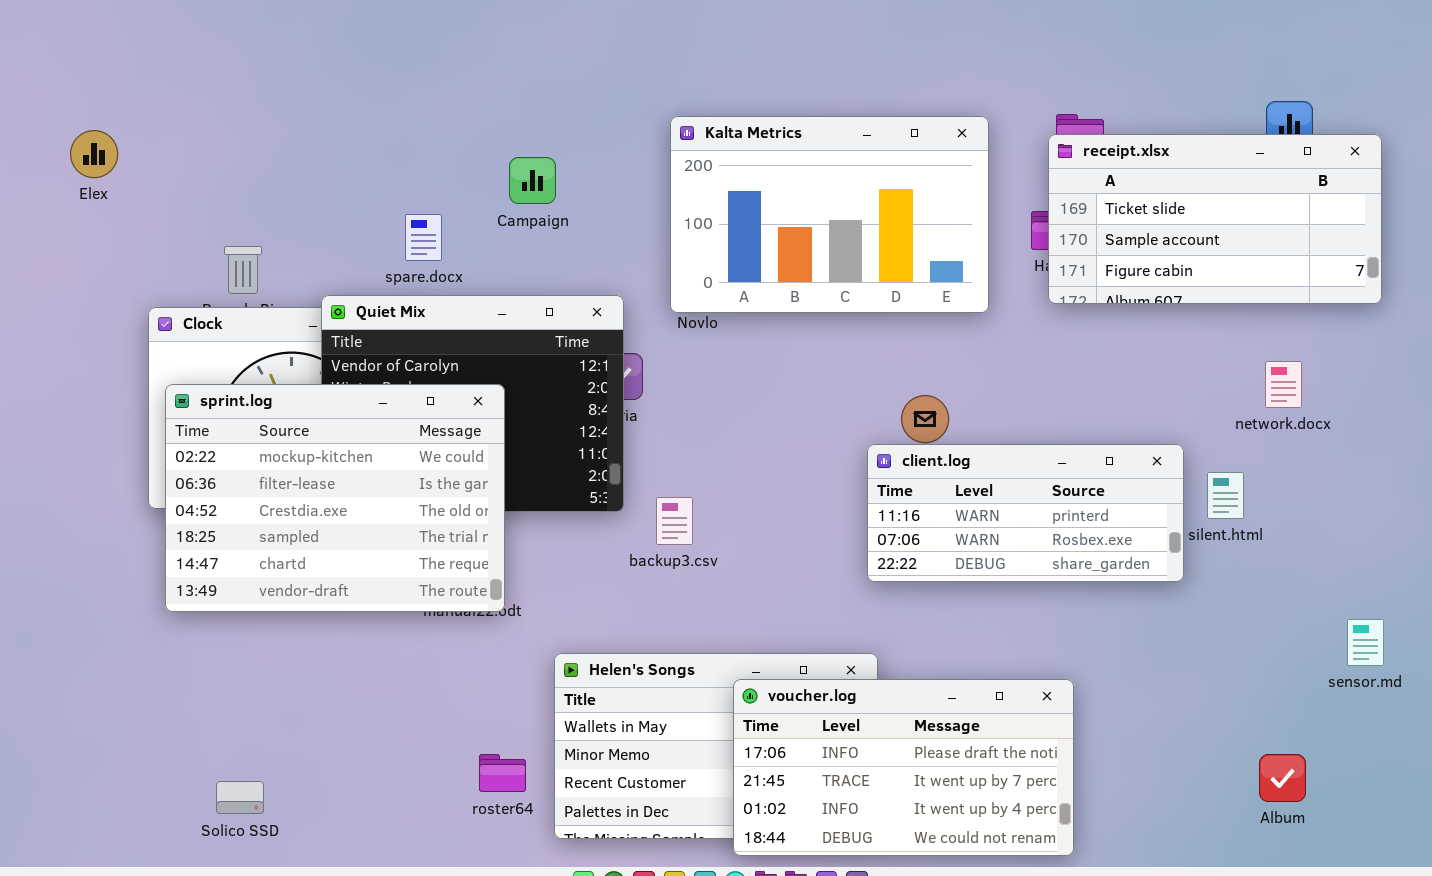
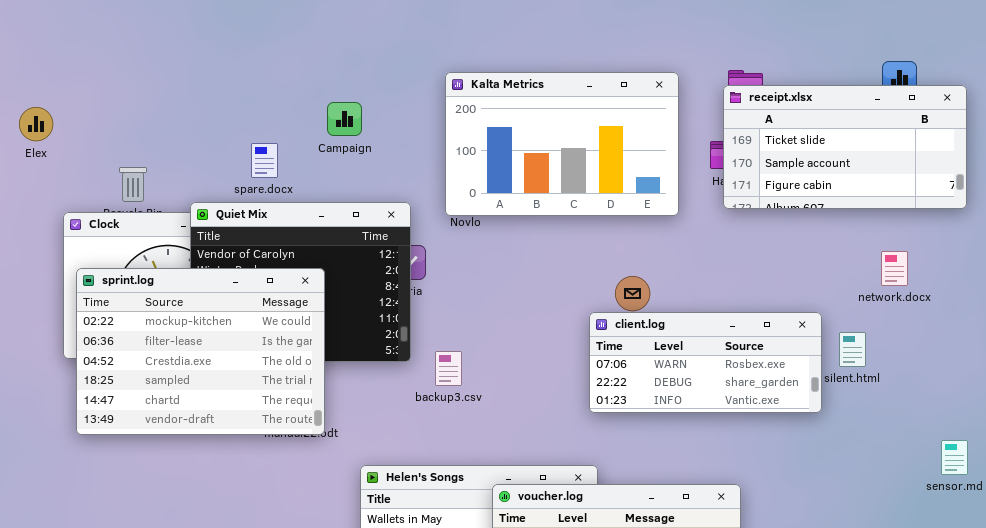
Elex: [70,130,118,178] -> [19,107,53,141], moved
client.log: [867,444,1184,582] -> [589,312,822,413], scrolled down 1 row

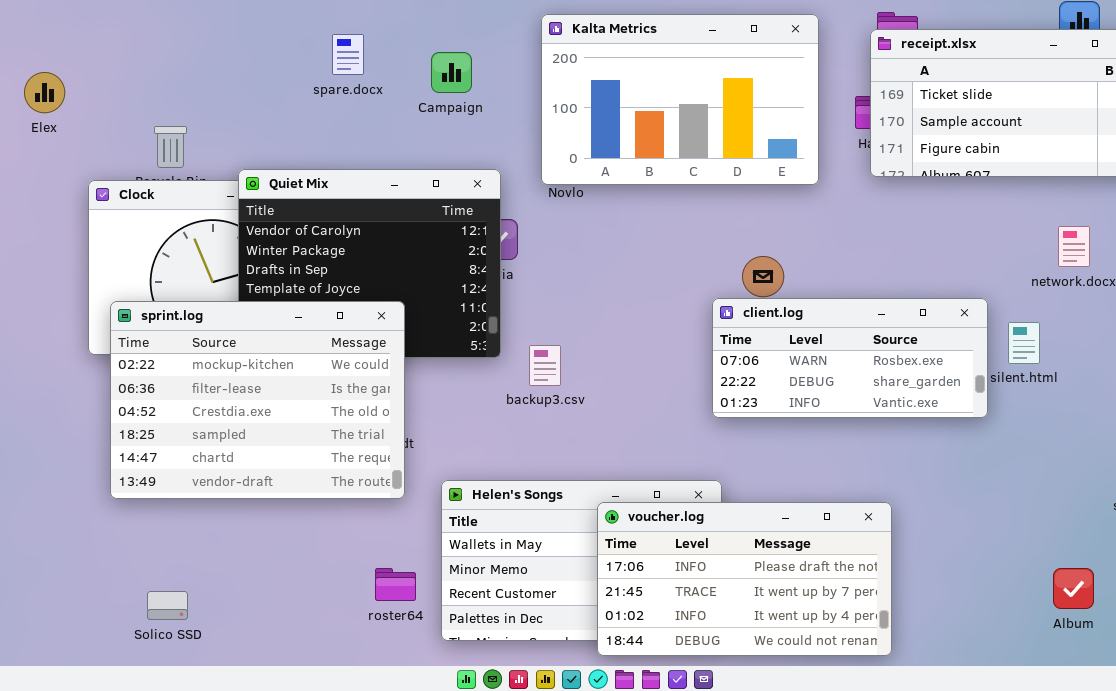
Campaign: [327,102,362,136] -> [431,52,472,93], moved
Elex: [19,107,53,141] -> [24,72,65,113], moved
spare.docx: [251,143,278,178] -> [332,34,364,75], moved
sprint.log: [76,268,325,435] -> [110,301,405,499], moved

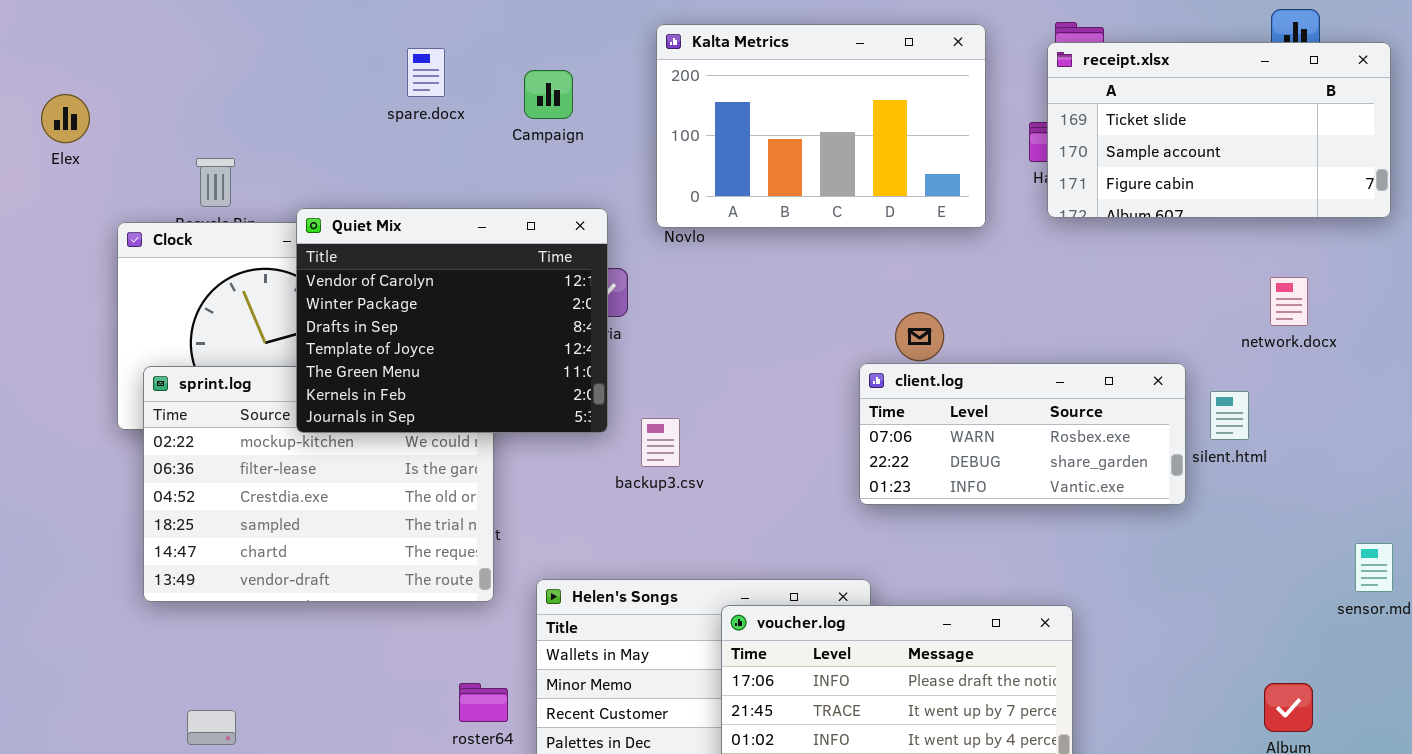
Quiet Mix: [238,169,501,358] -> [296,208,608,433], raised

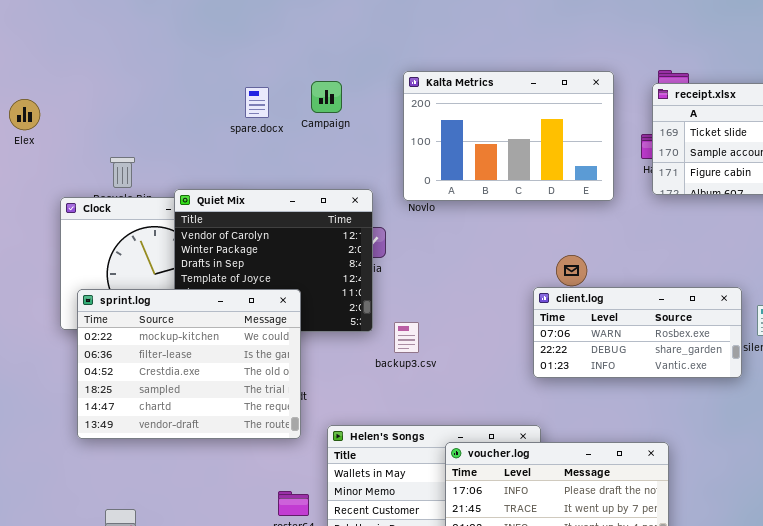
Campaign: [524,70,573,119] -> [311,81,342,113], moved
Elex: [41,94,90,143] -> [9,99,40,130], moved
sprint.log: [143,366,494,602] -> [77,289,301,439], raised

